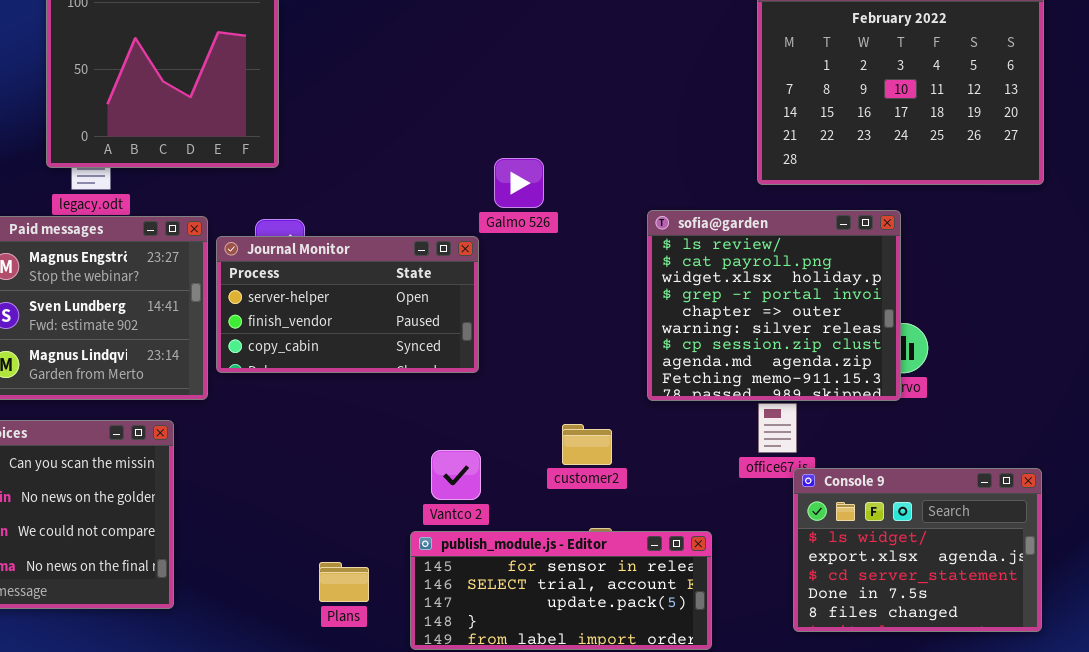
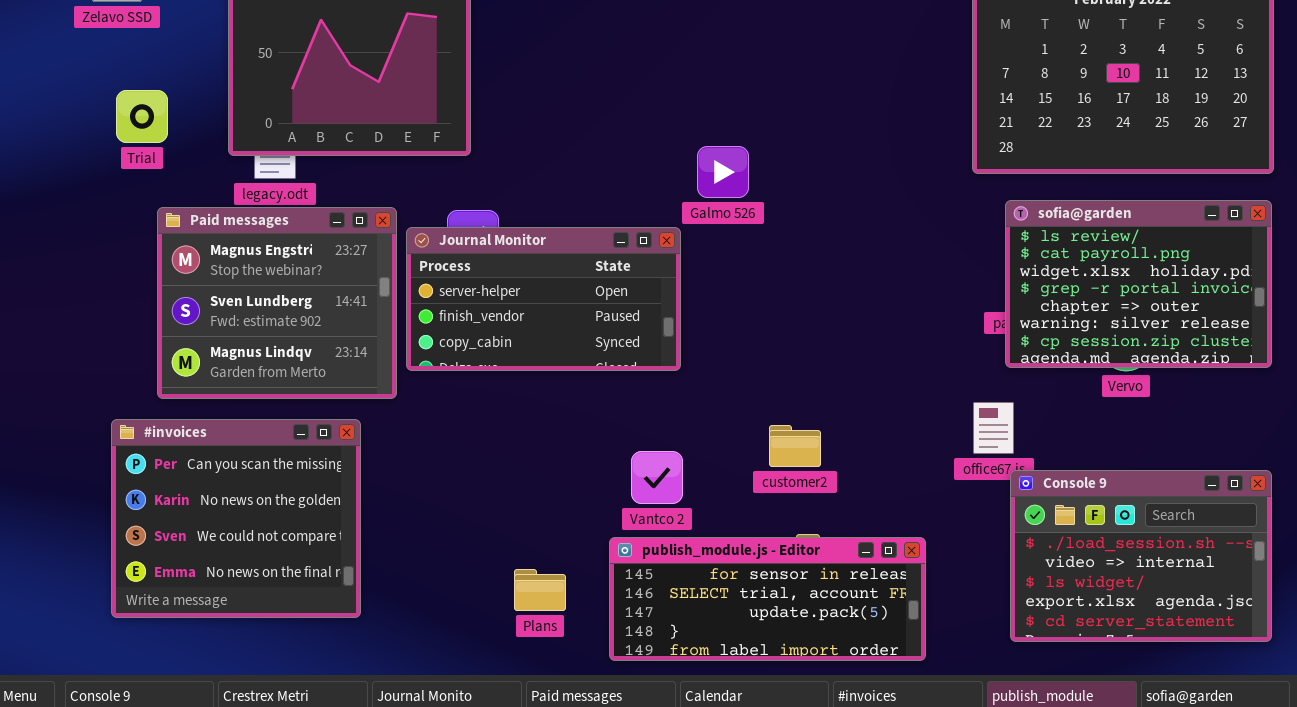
sofia@garden: [647,210,901,401] -> [1005,200,1272,368], moved, resized
Console 9: [793,468,1042,632] -> [1010,470,1272,642], scrolled up 2 rows

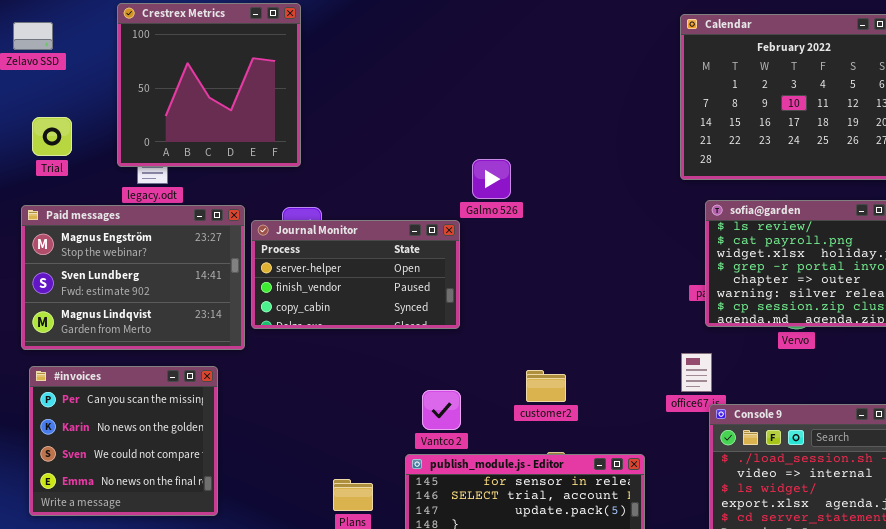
Paid messages: [157,207,397,399] -> [21,205,245,350], resized

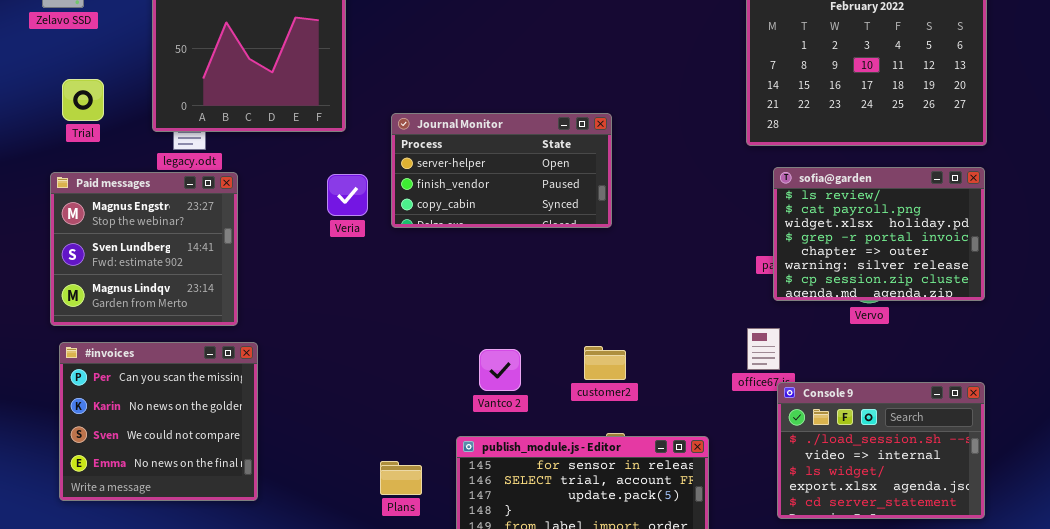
Paid messages: [21,205,245,350] -> [50,172,238,326], resized
Journal Monitor: [251,220,460,329] -> [391,113,612,228], moved
Vantco 2: [422,390,461,430] -> [479,349,521,391], moved

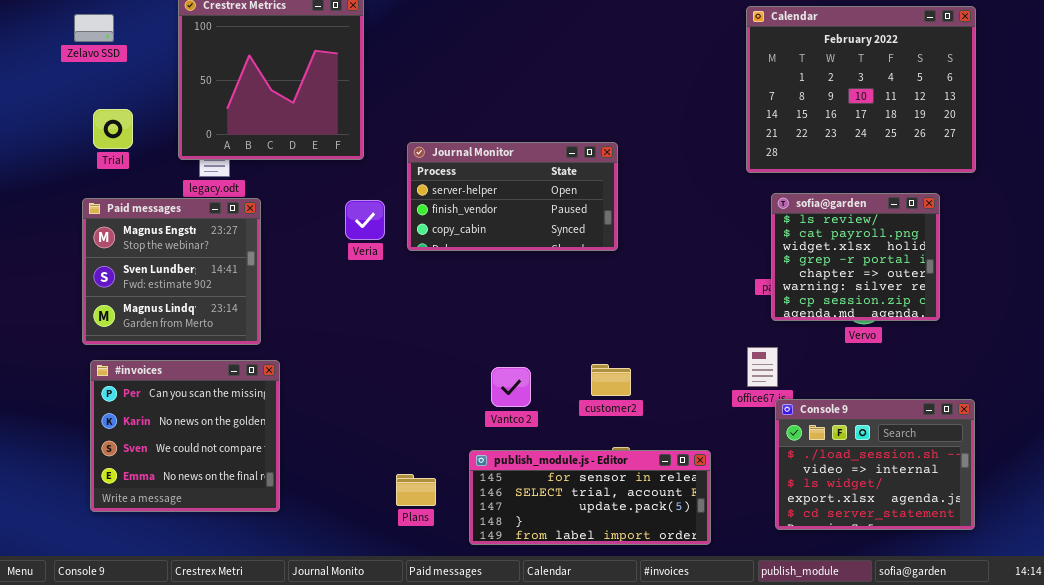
sofia@garden: [773,167,985,301] -> [771,193,940,321], resized

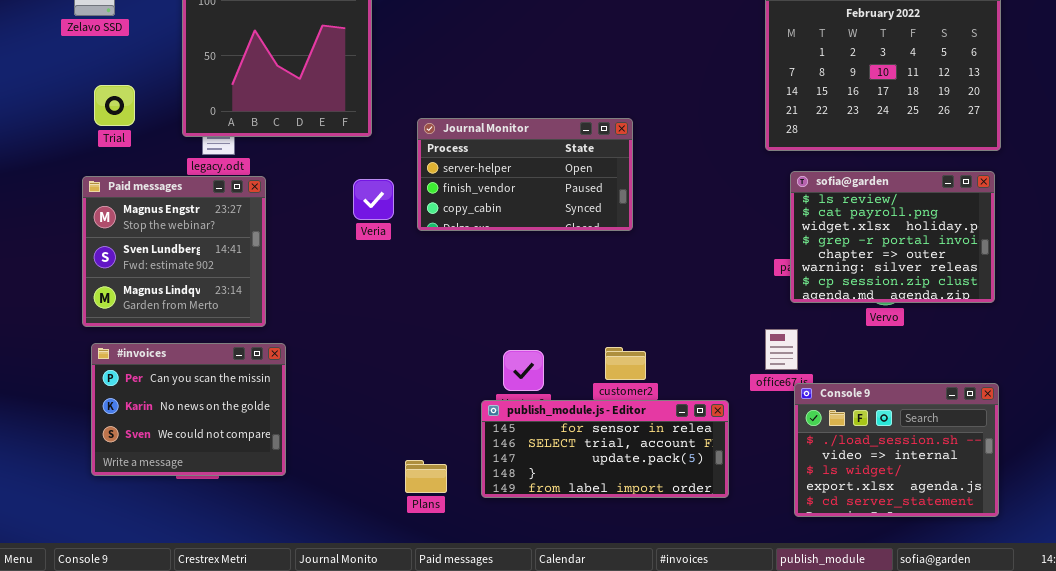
sofia@garden: [771,193,940,321] -> [790,171,995,303], resized
#invoices: [90,360,280,512] -> [91,343,286,476], resized
publish_module.js - Editor: [469,450,711,545] -> [481,400,729,498], moved

